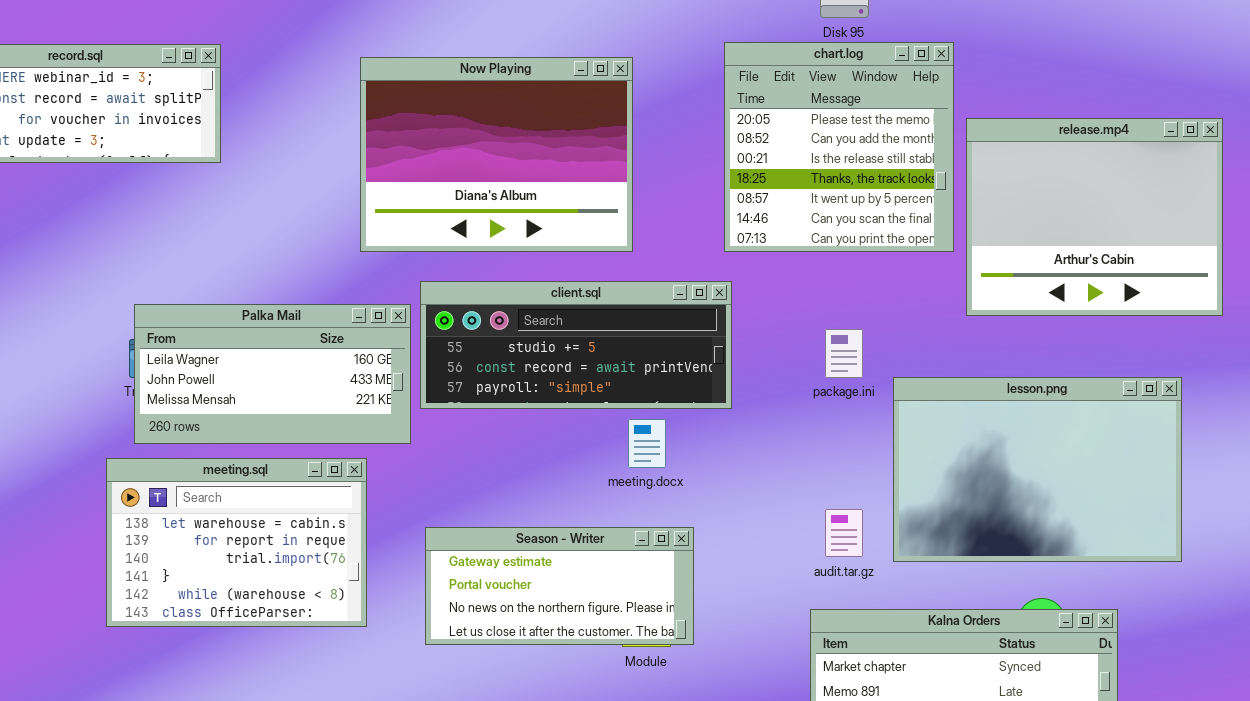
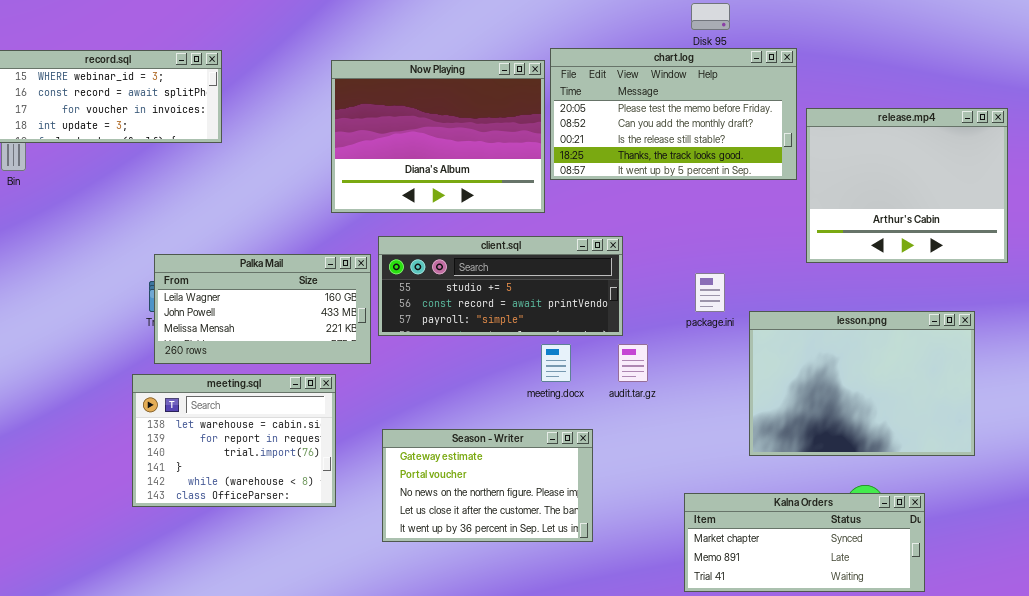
chart.log: [724,42,954,252] -> [550,48,797,180], resized
audit.tar.gz: [825,509,863,557] -> [618,344,648,382], moved
Season - Writer: [425,527,694,645] -> [382,429,593,542], resized

